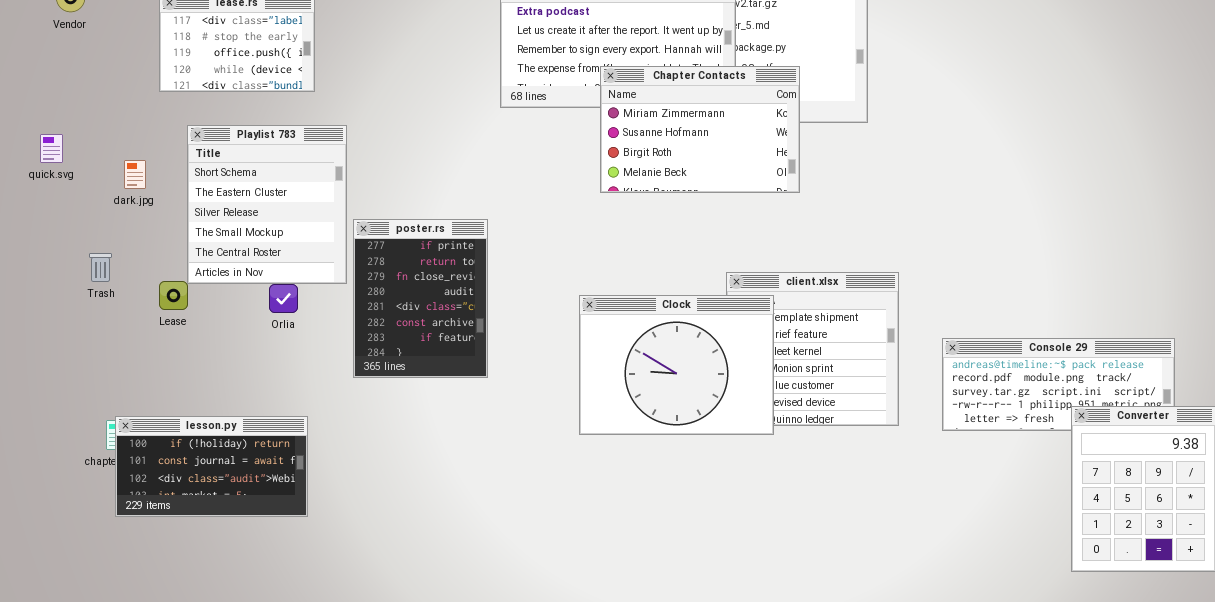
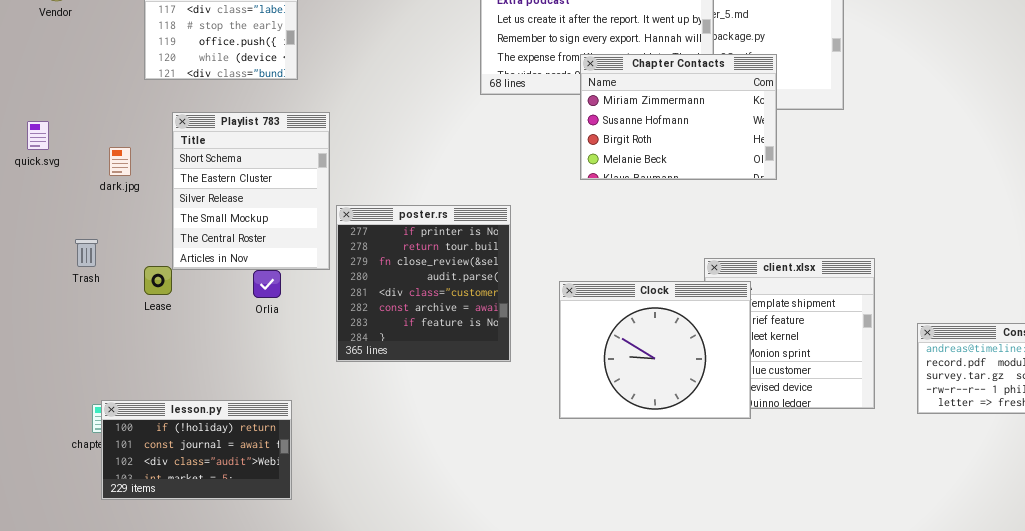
poster.rs: [353,219,488,378] -> [336,205,511,362], resized

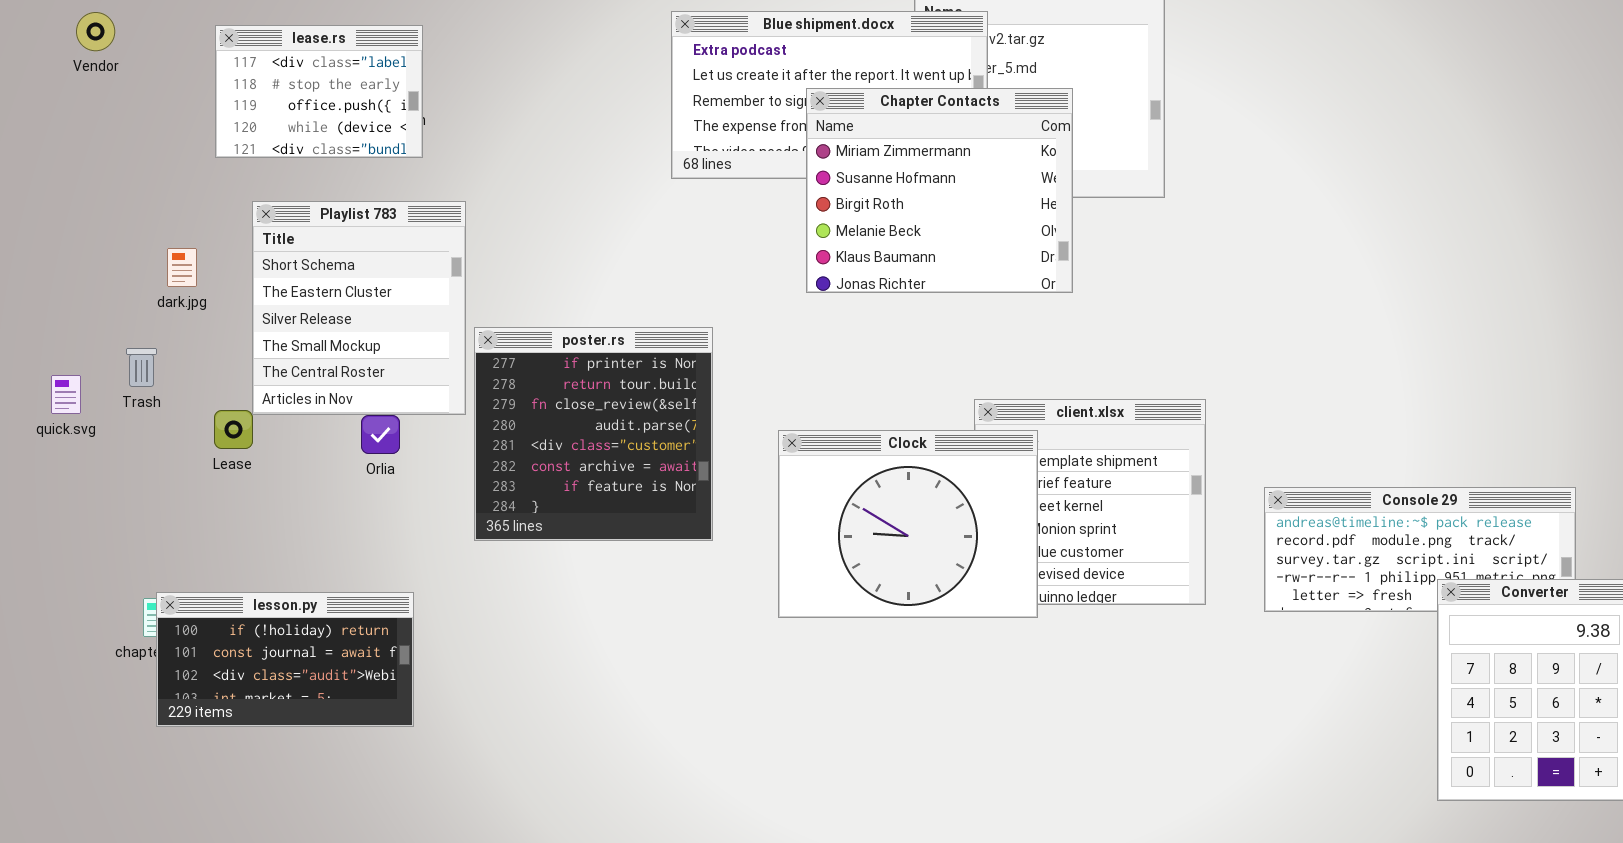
Chapter Contacts: [580,54,777,180] -> [806,88,1073,293], resized
quick.svg: [27,121,49,150] -> [51,375,81,414], moved
Trash: [75,239,98,267] -> [126,348,157,387], moved

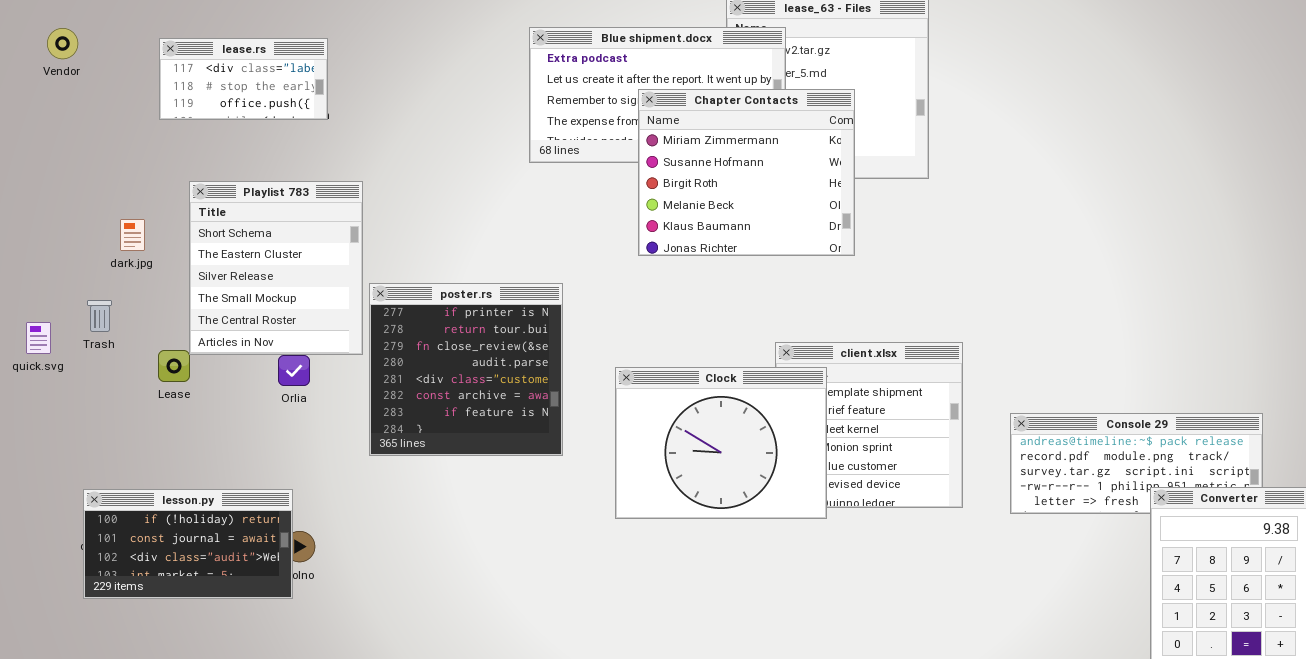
lease.rs: [215,25,423,158] -> [159,38,328,120], resized
lesson.py: [156,592,414,727] -> [83,489,293,599], moved

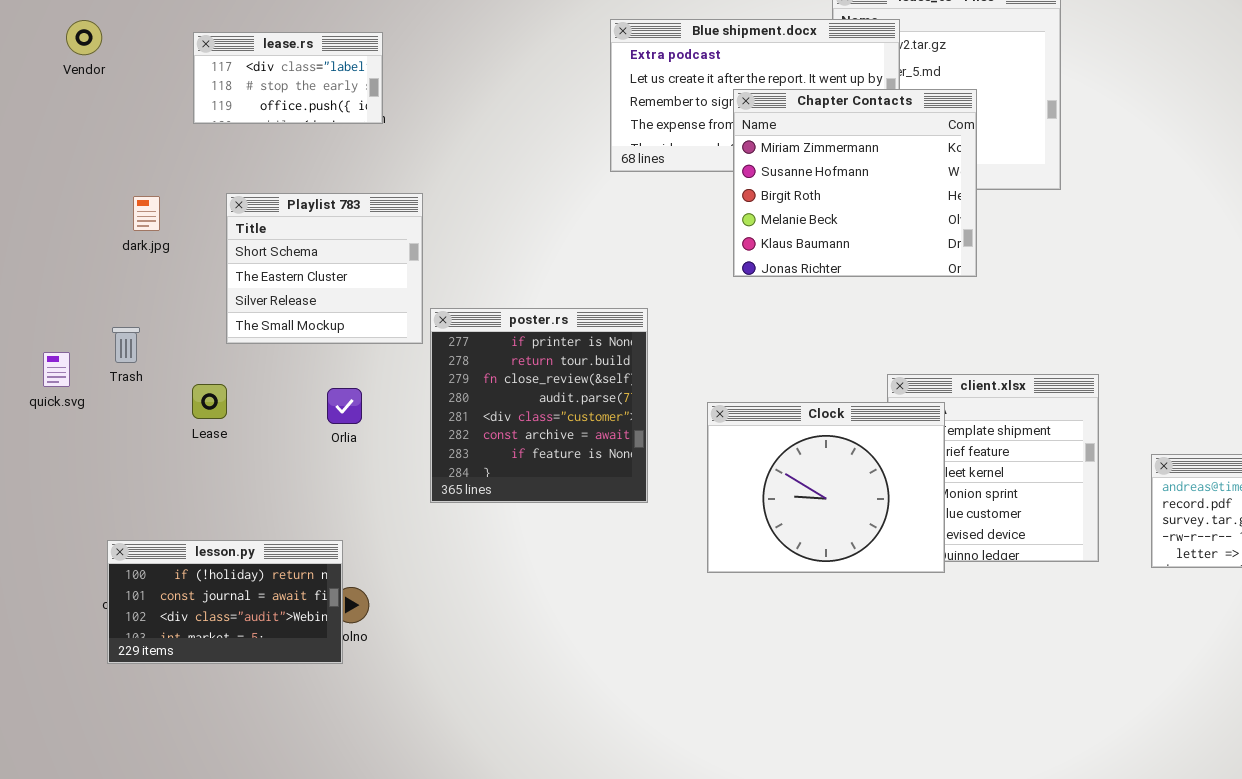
Playlist 783: [189,181,363,355] -> [226,193,423,344], resized
dark.jpg: [120,219,145,251] -> [133,196,160,231], moved

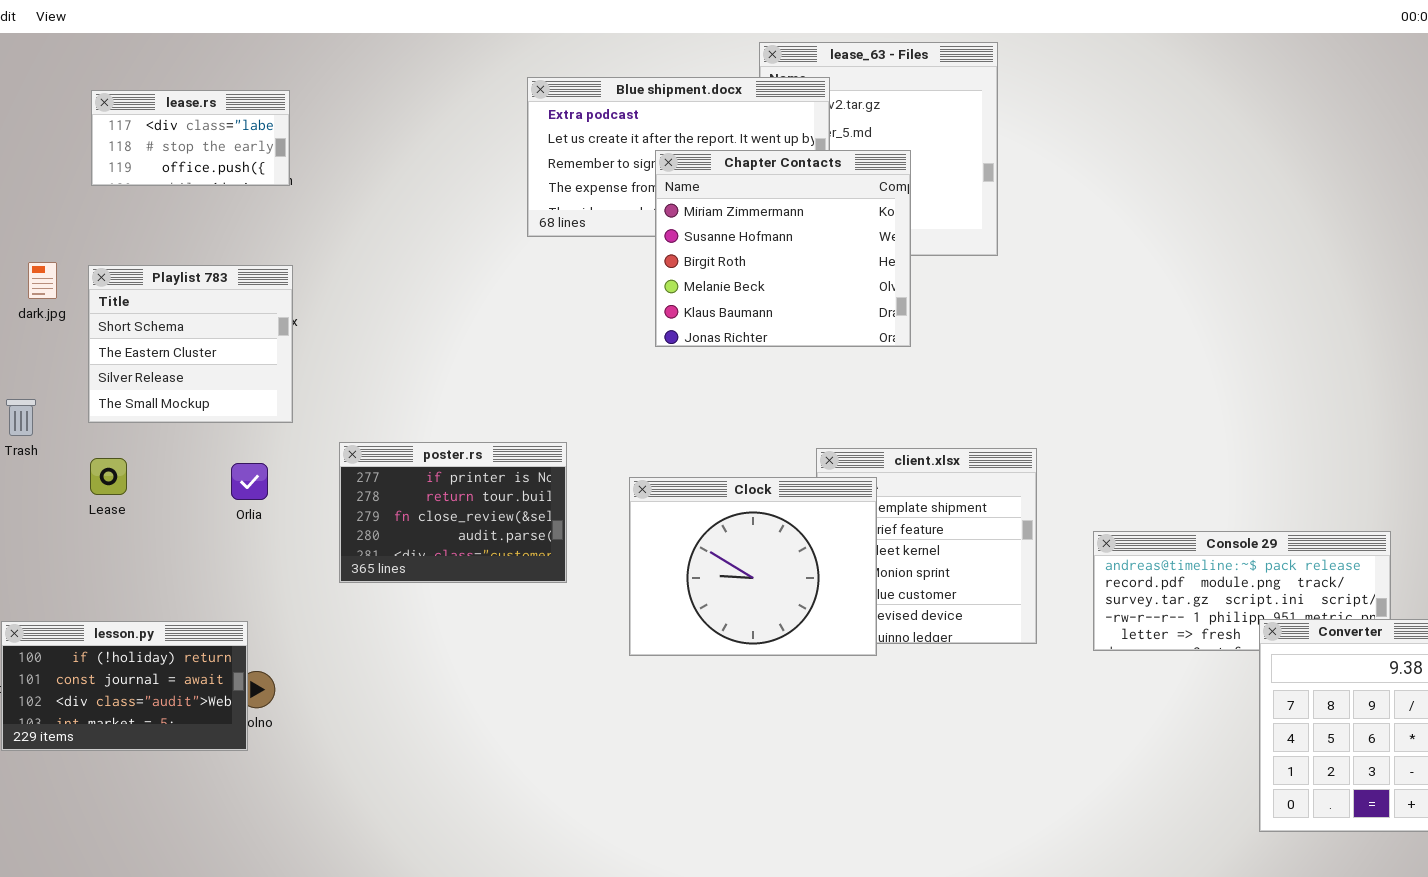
Playlist 783: [226,193,423,344] -> [88,265,293,423], moved
poster.rs: [430,308,648,503] -> [339,442,567,583], resized

